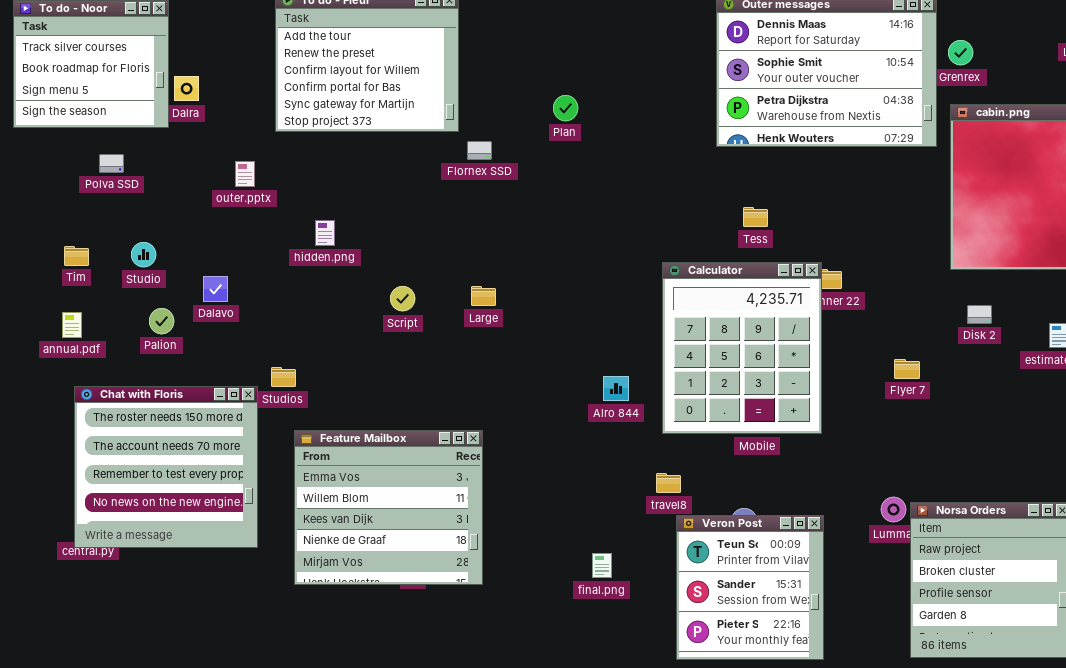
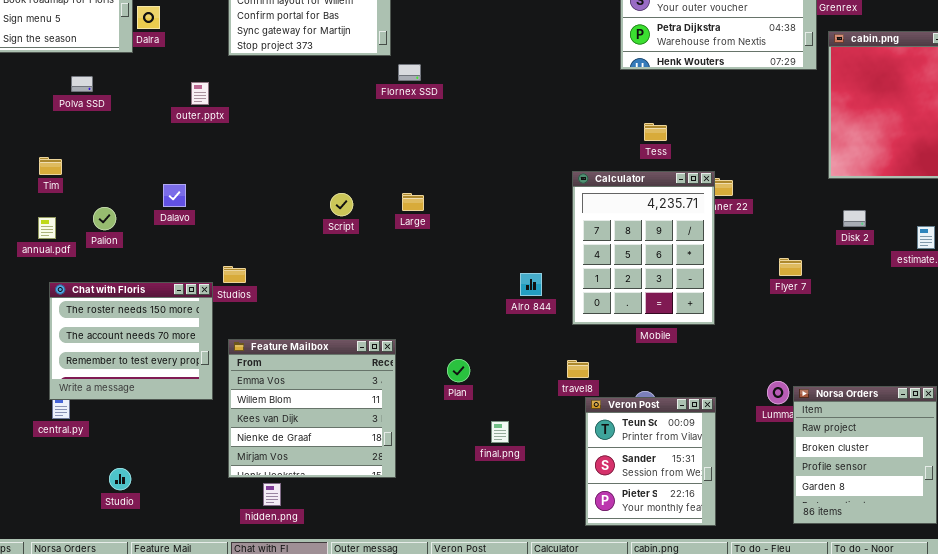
Plan: [553,95,578,121] -> [447,359,470,382], moved
hidden.png: [315,220,335,246] -> [263,483,281,506], moved
Studio: [131,242,156,267] -> [109,468,131,490], moved
Palion: [149,308,174,334] -> [93,207,116,230], moved
Chat with Floris: [74,386,258,548] -> [49,282,213,400], resized
Feature Mailbox: [294,430,483,585] -> [228,339,396,478], moved
final.png: [592,553,612,578] -> [491,421,509,443], moved

